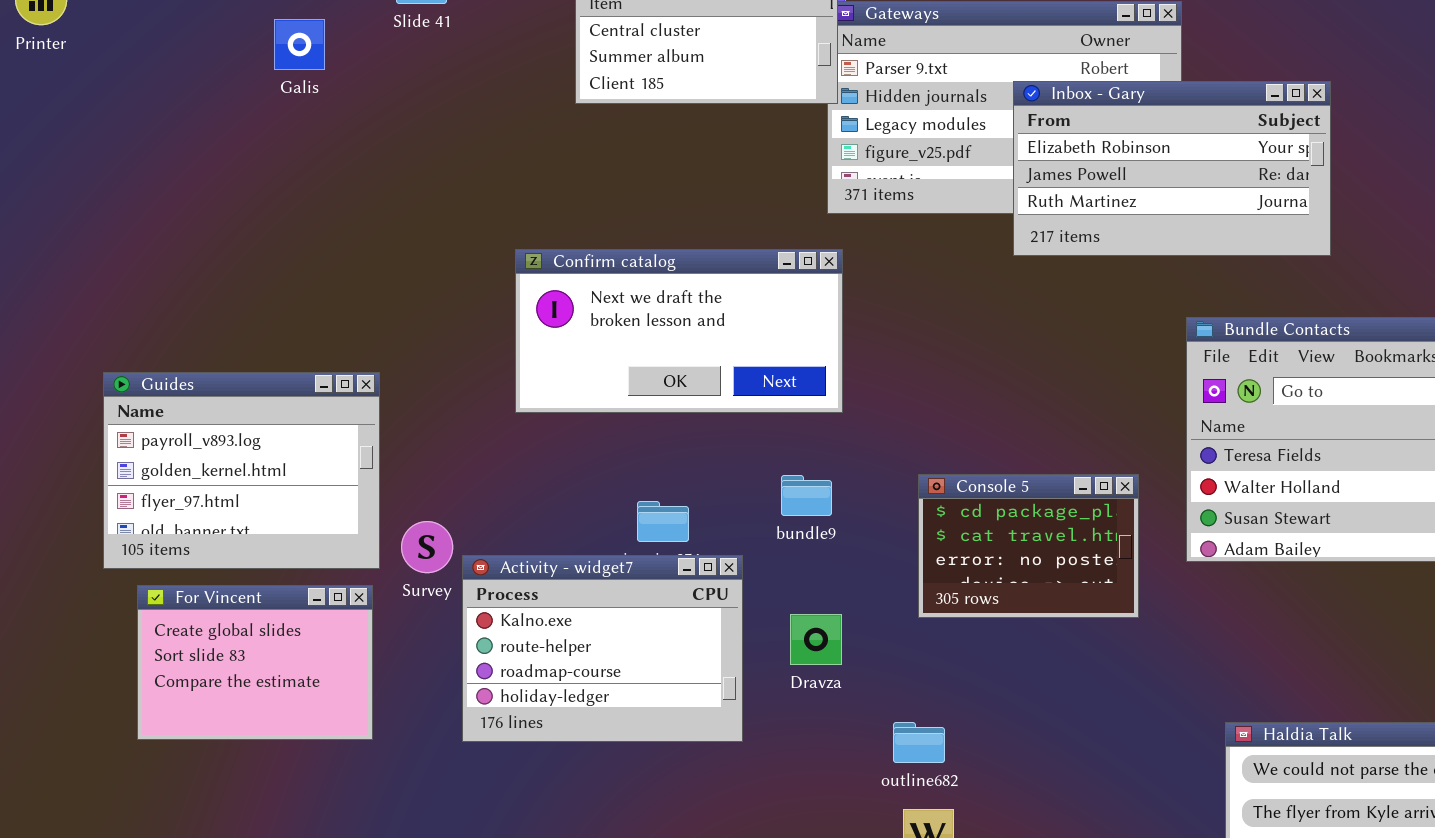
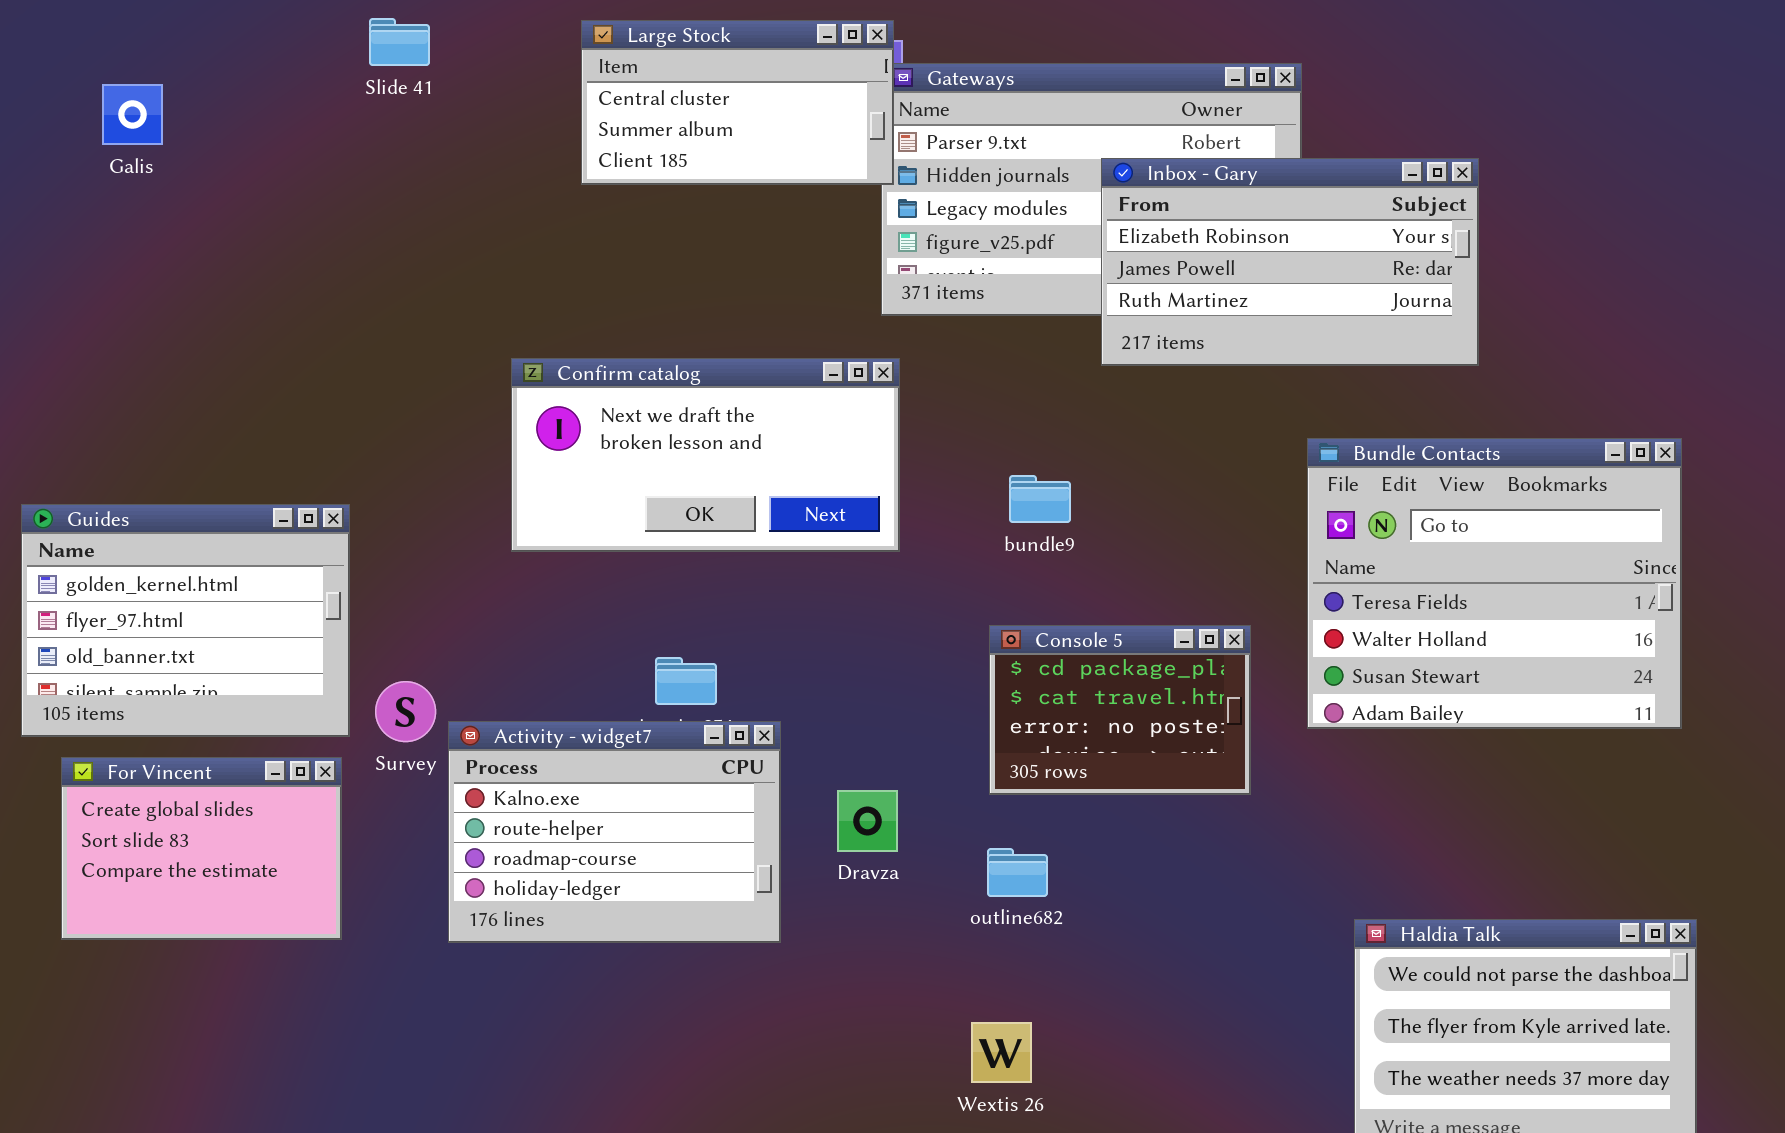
Galis: [274,19,325,70] -> [102,84,163,145], moved
Guides: [103,372,380,569] -> [21,504,350,737], scrolled down 1 row
bundle9: [781,475,832,516] -> [1009,475,1071,523], moved
outline682: [893,722,945,763] -> [987,848,1048,897], moved

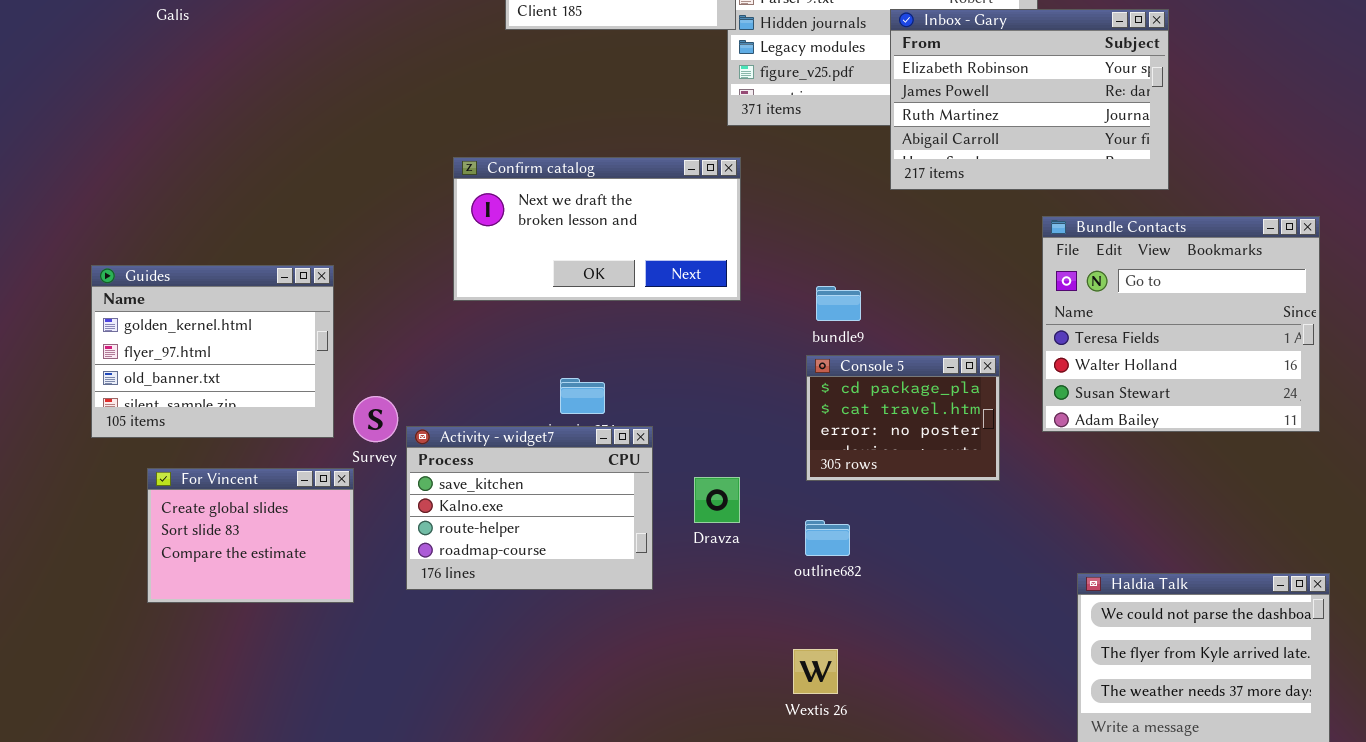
Inbox - Gary: [1101,158,1479,366] -> [890,9,1169,190], resized
bundle9: [1009,475,1071,523] -> [816,286,861,321], moved
Activity - widget7: [448,721,781,943] -> [406,426,653,590], scrolled up 1 row
For Vincent: [61,757,342,940] -> [147,468,354,603], moved

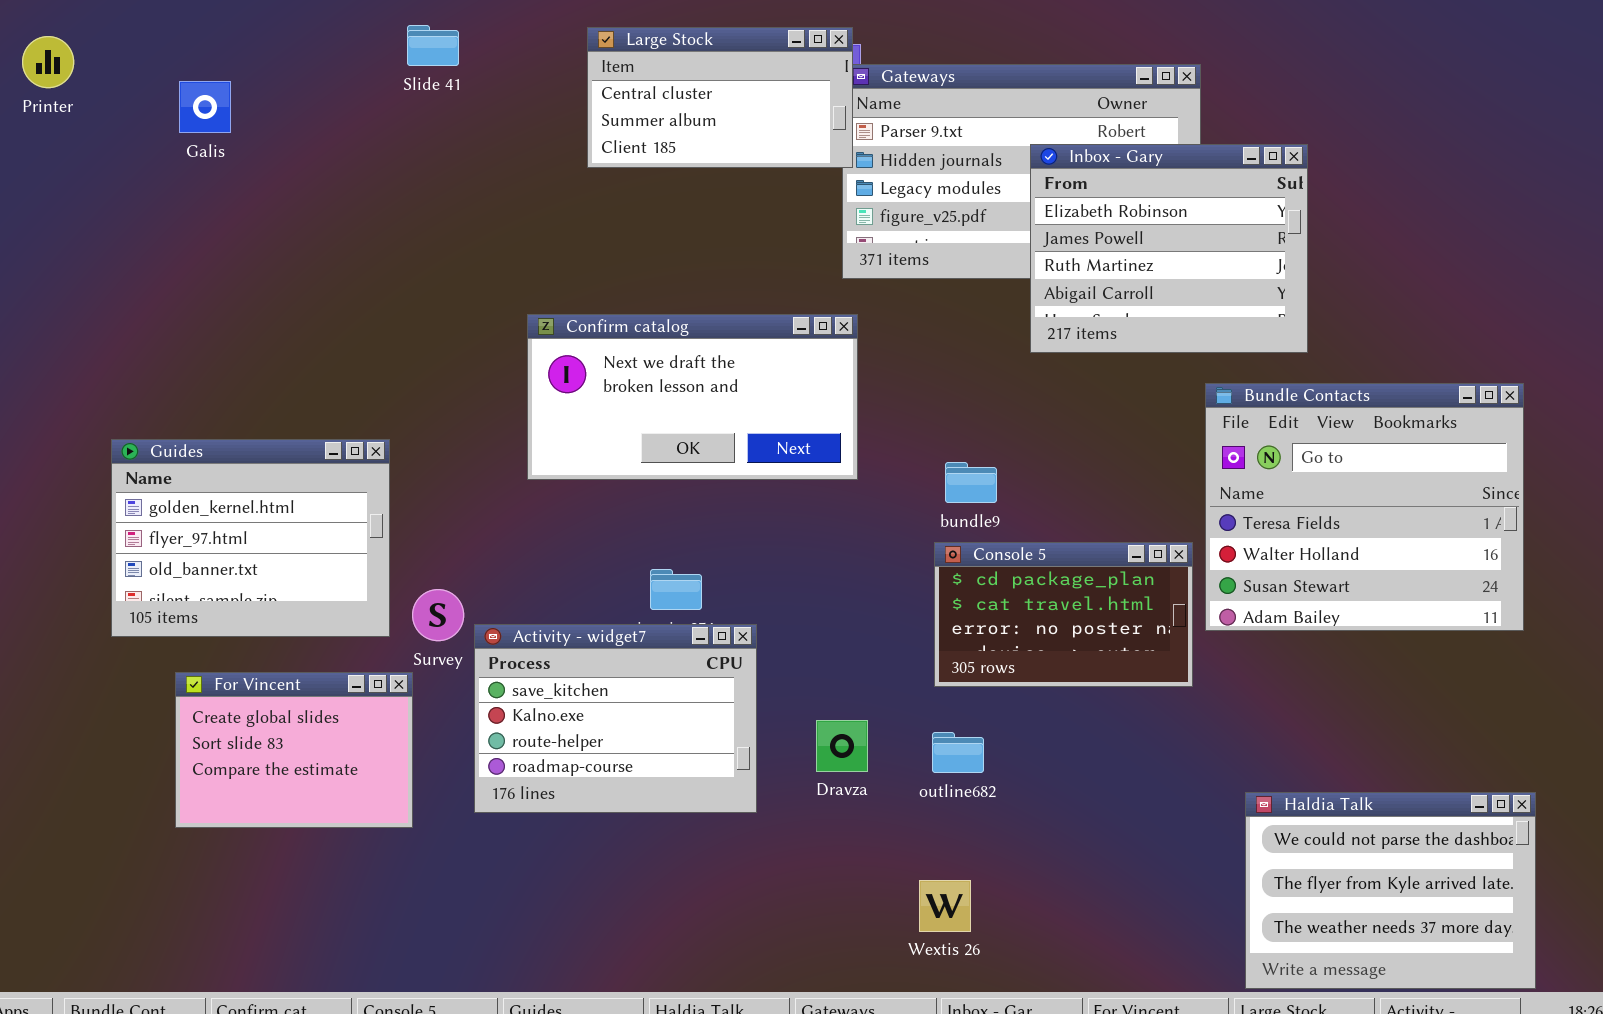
Inbox - Gary: [890,9,1169,190] -> [1030,144,1308,353], resized
Console 5: [806,355,1000,481] -> [934,542,1193,687], resized
Dravza: [694,477,740,523] -> [816,720,868,772], moved

